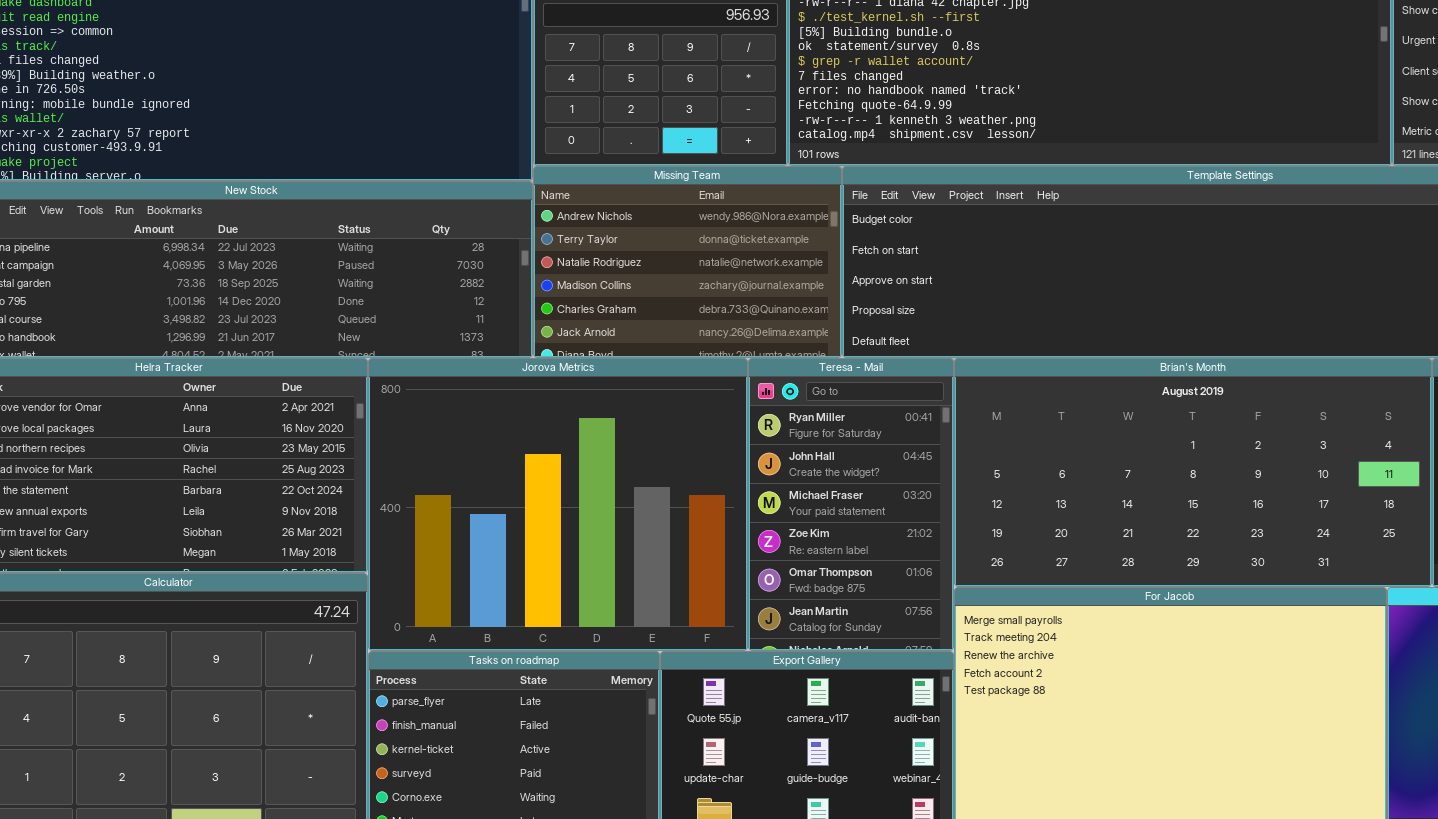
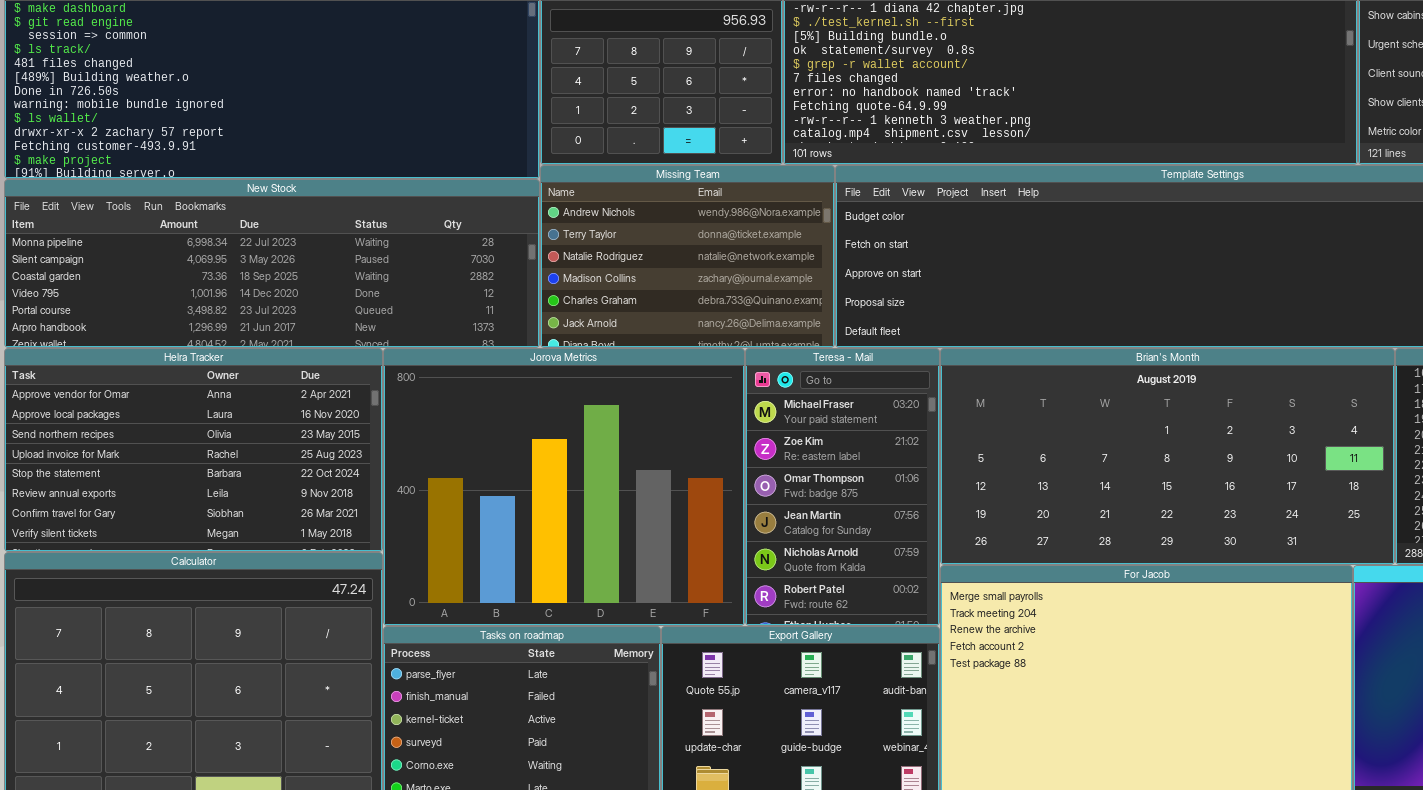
Teresa - Mail: [748,358,954,651] -> [745,348,940,626], scrolled down 2 rows

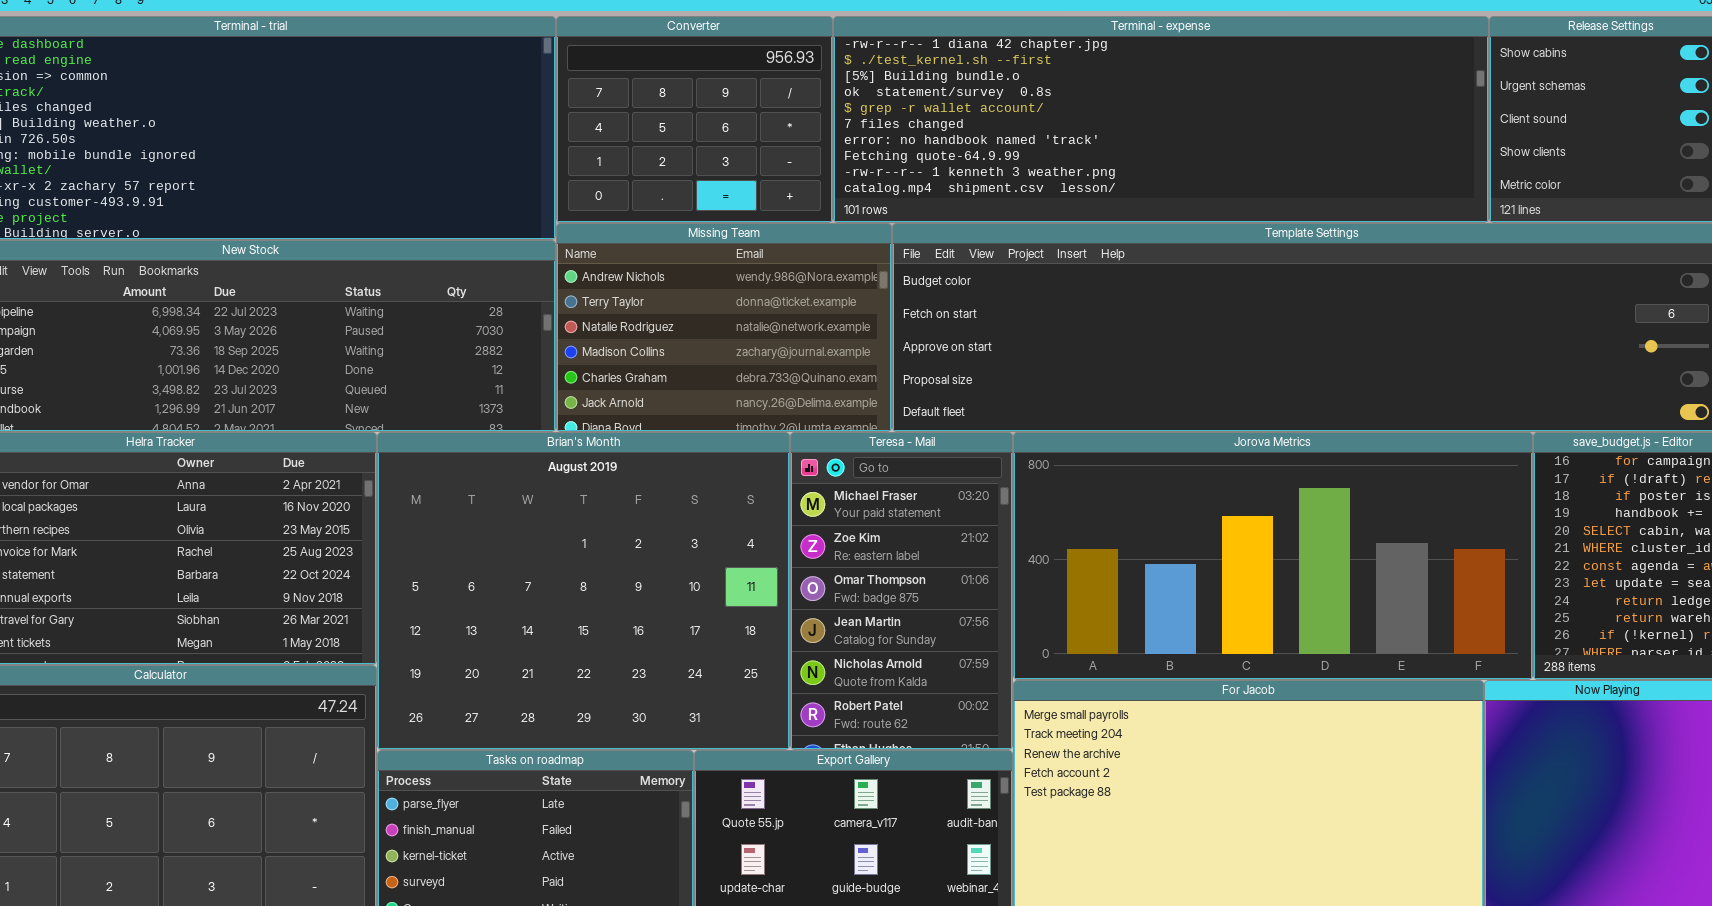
Jorova Metrics: [383,348,745,626] -> [1013,432,1533,680], moved, resized
Brian's Month: [940,348,1395,565] -> [377,432,790,750], moved, resized

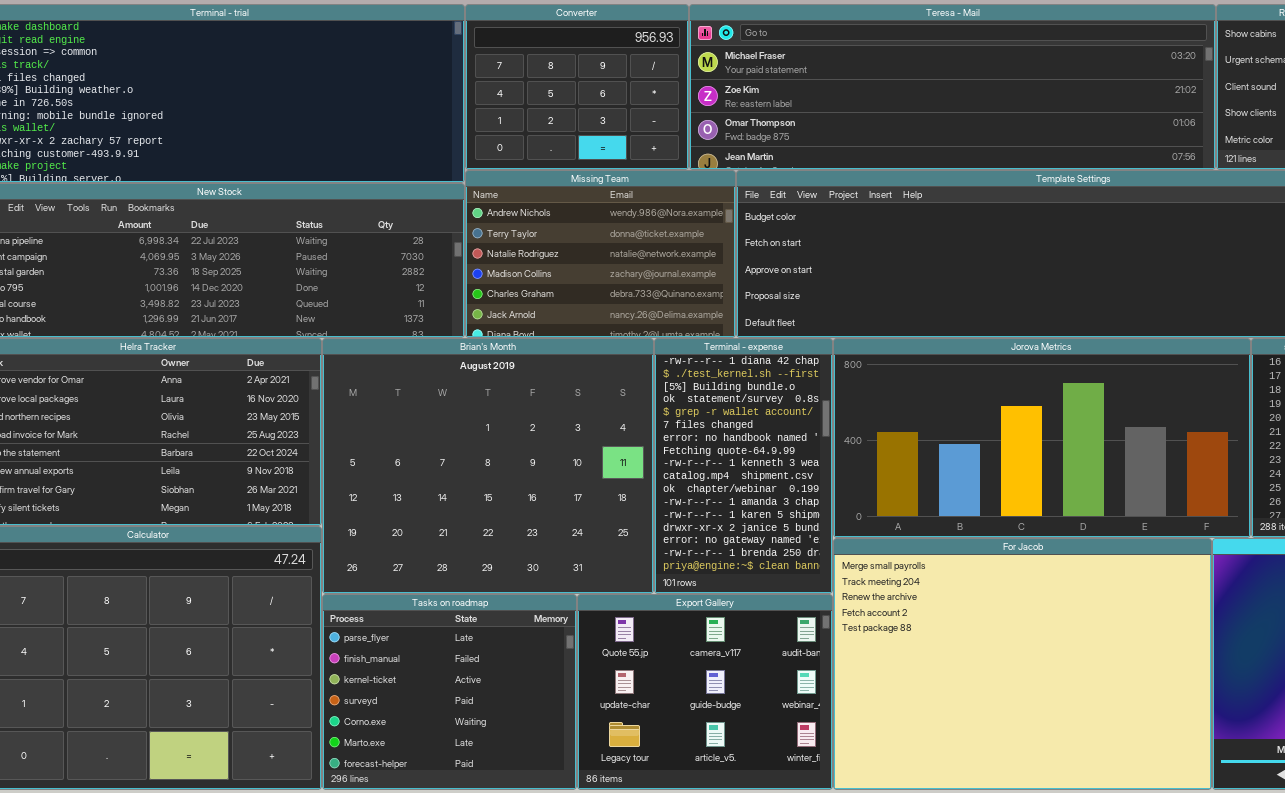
Terminal - expense: [833,16,1489,223] -> [654,338,833,594], moved, resized
Teresa - Mail: [790,432,1013,750] -> [689,4,1216,170], moved, resized

